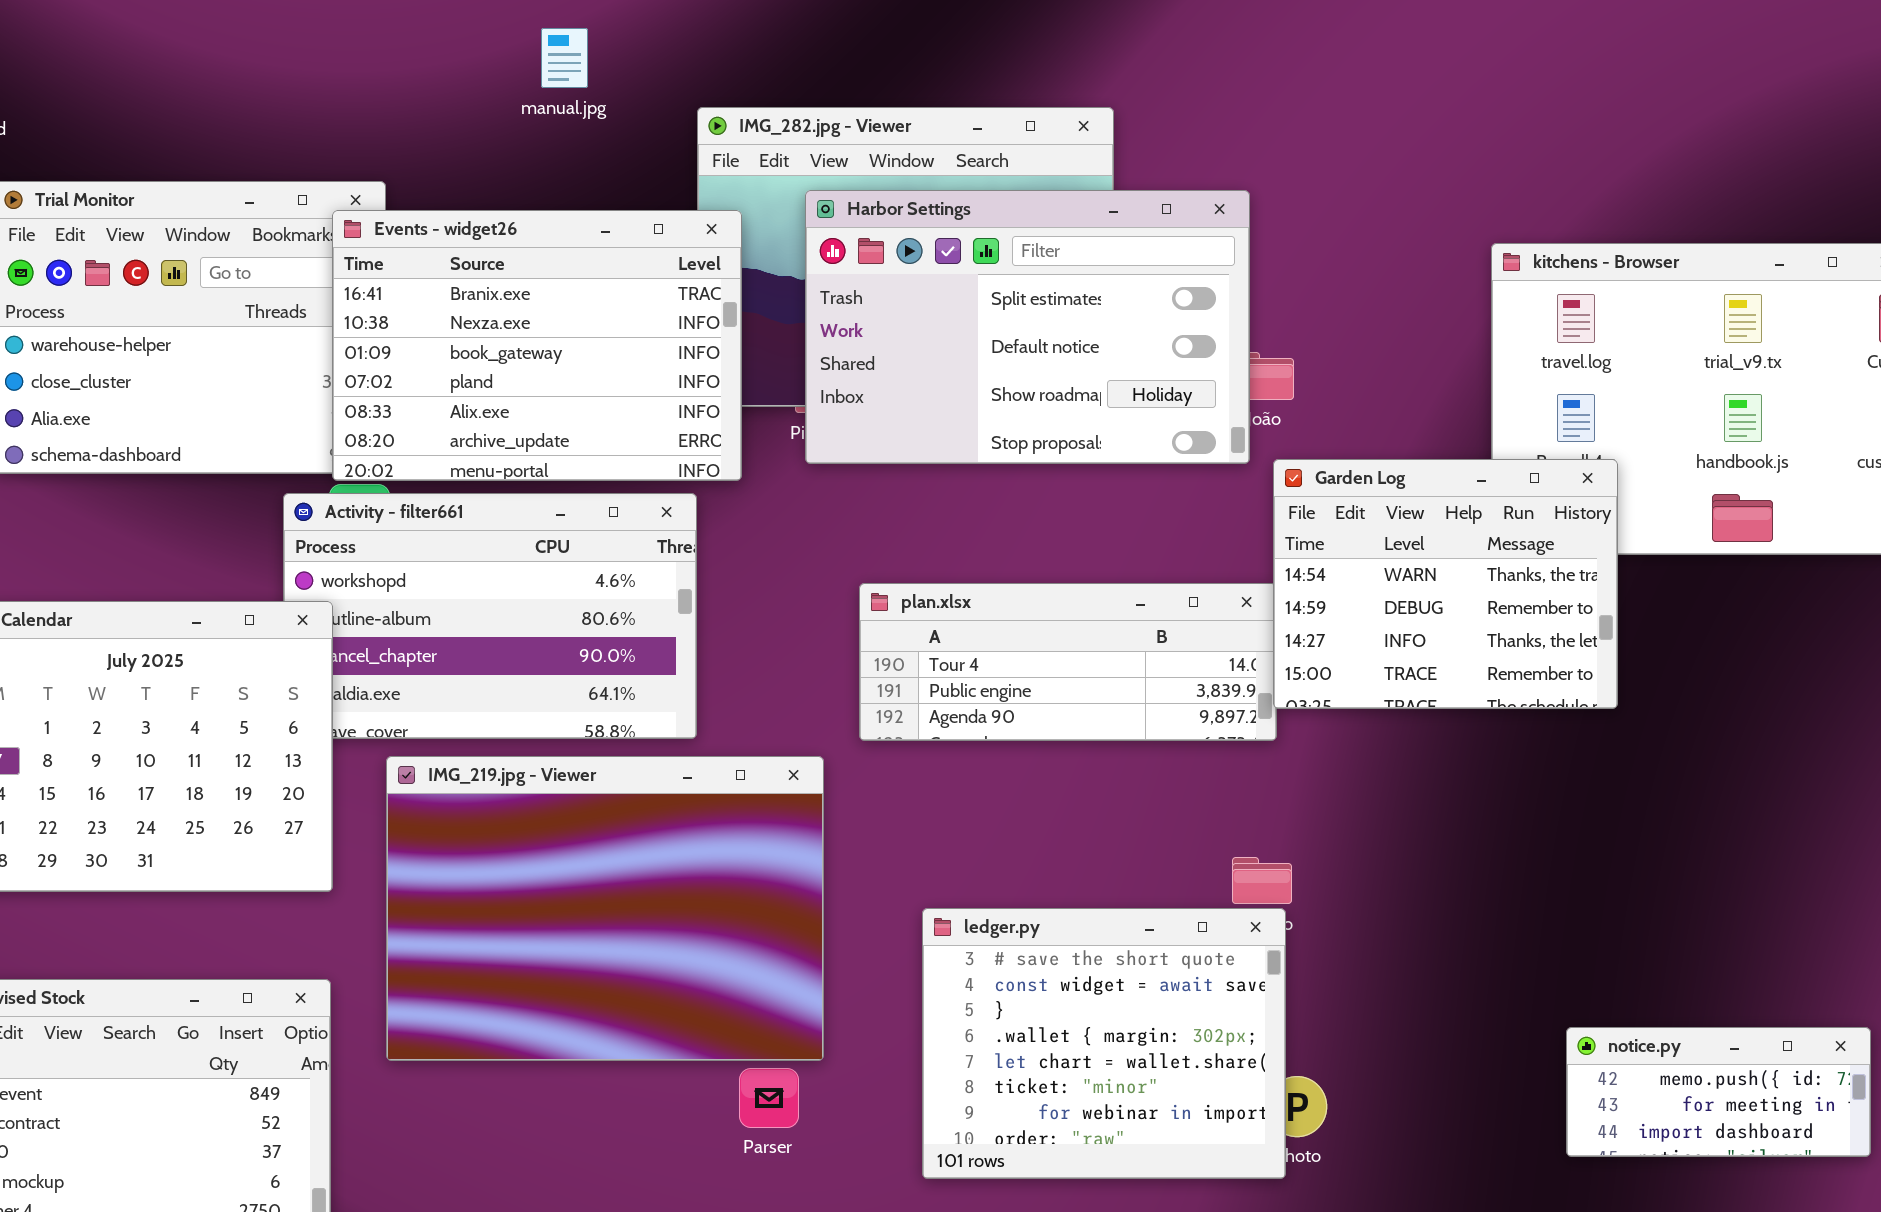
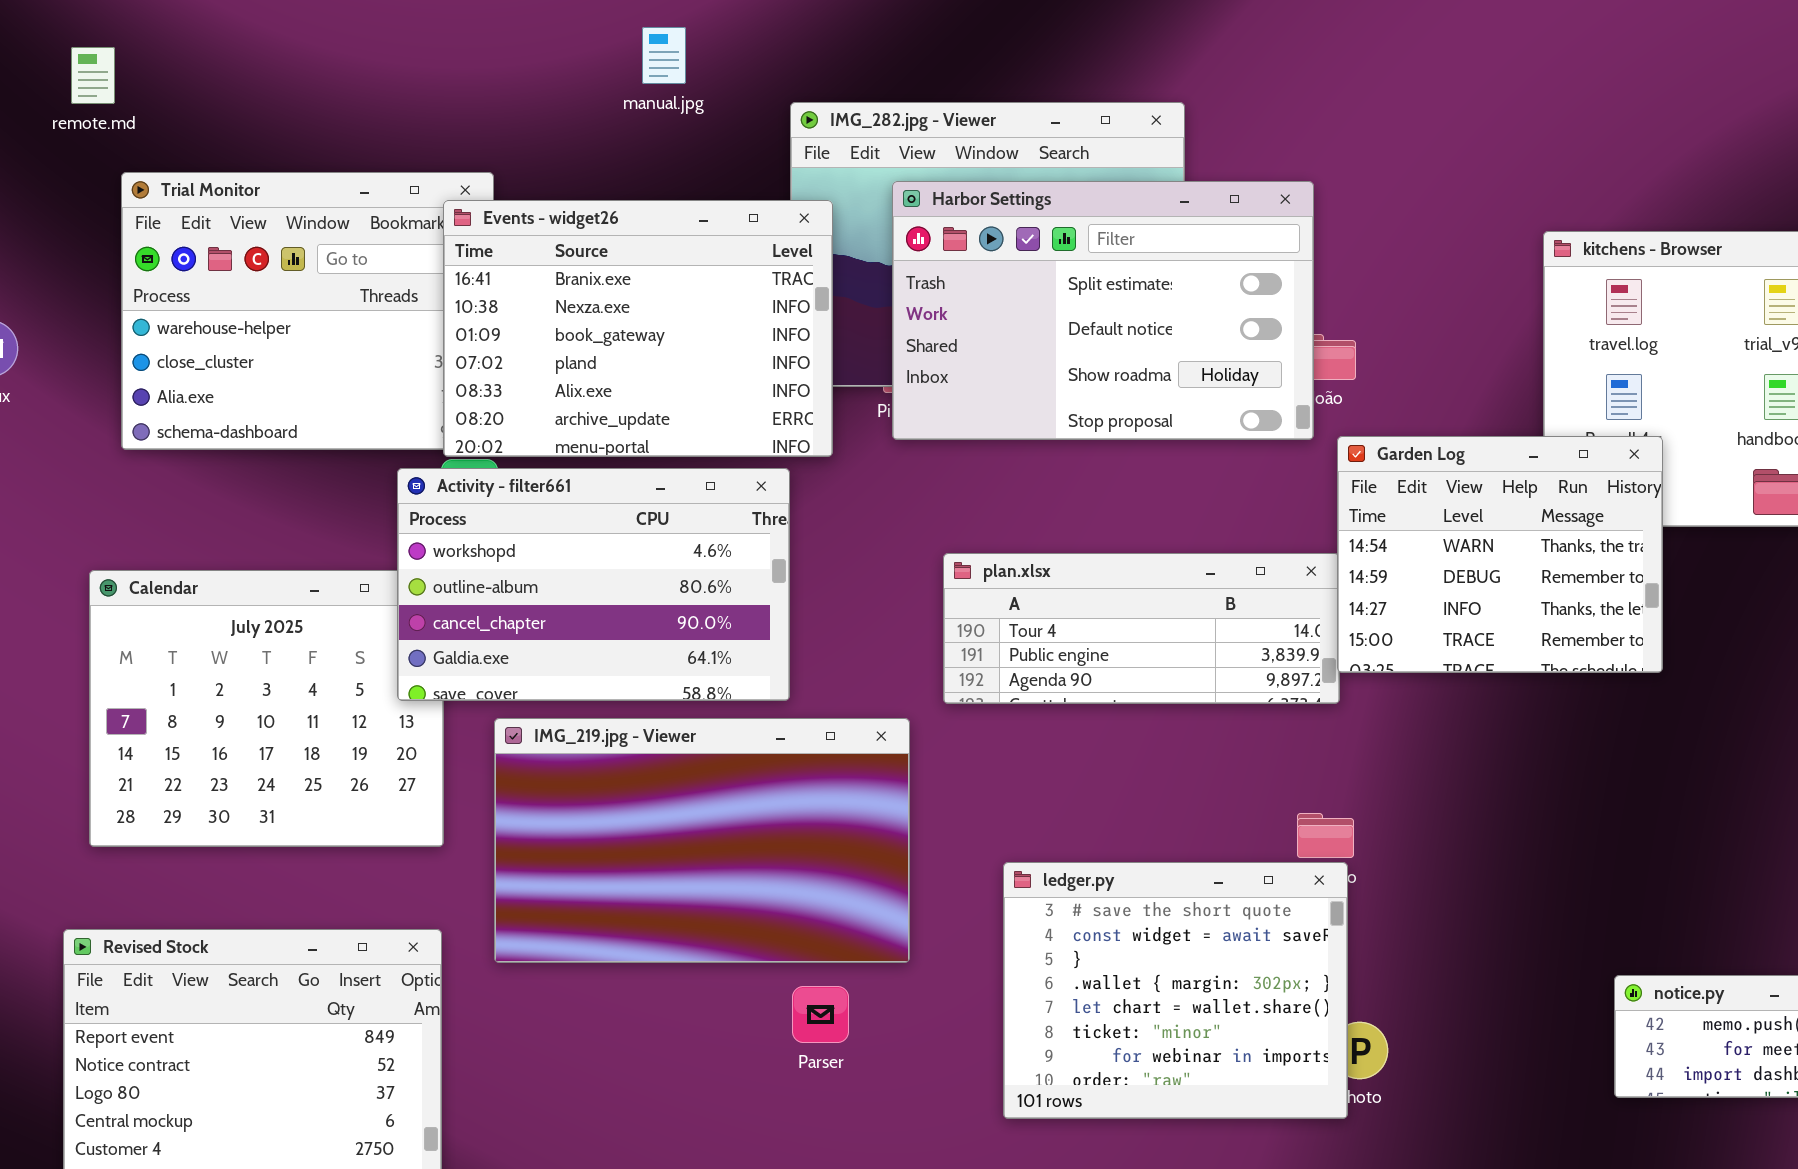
Activity - filter661: [283,493,697,739] -> [397,468,790,701], raised
IMG_219.jpg - Viewer: [386,756,824,1061] -> [494,718,910,963], resized
Parser: [739,1068,799,1128] -> [792,986,849,1043], moved

